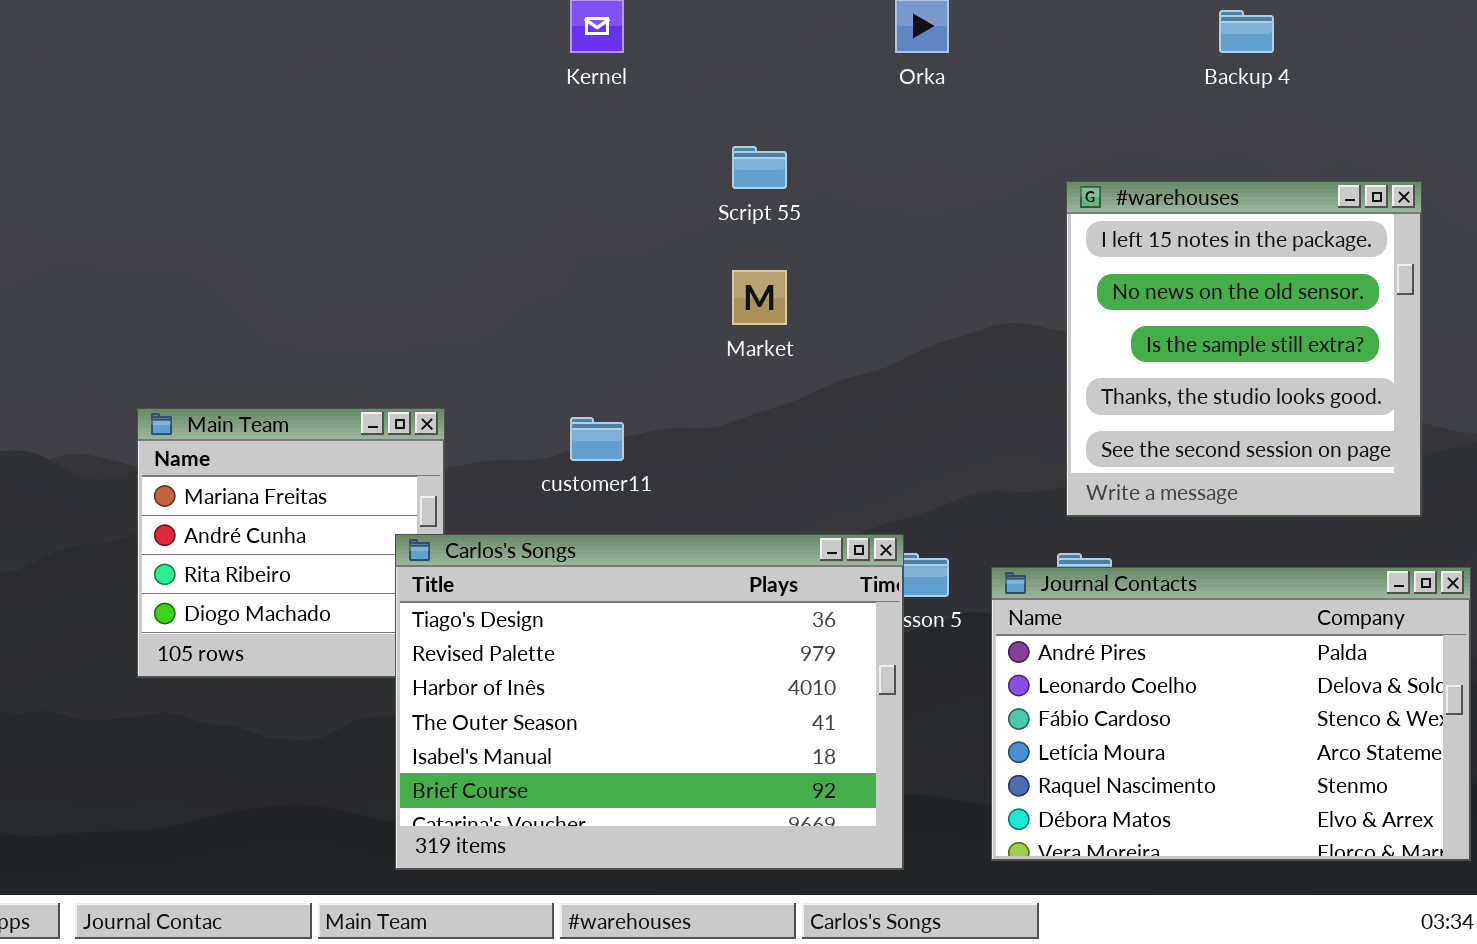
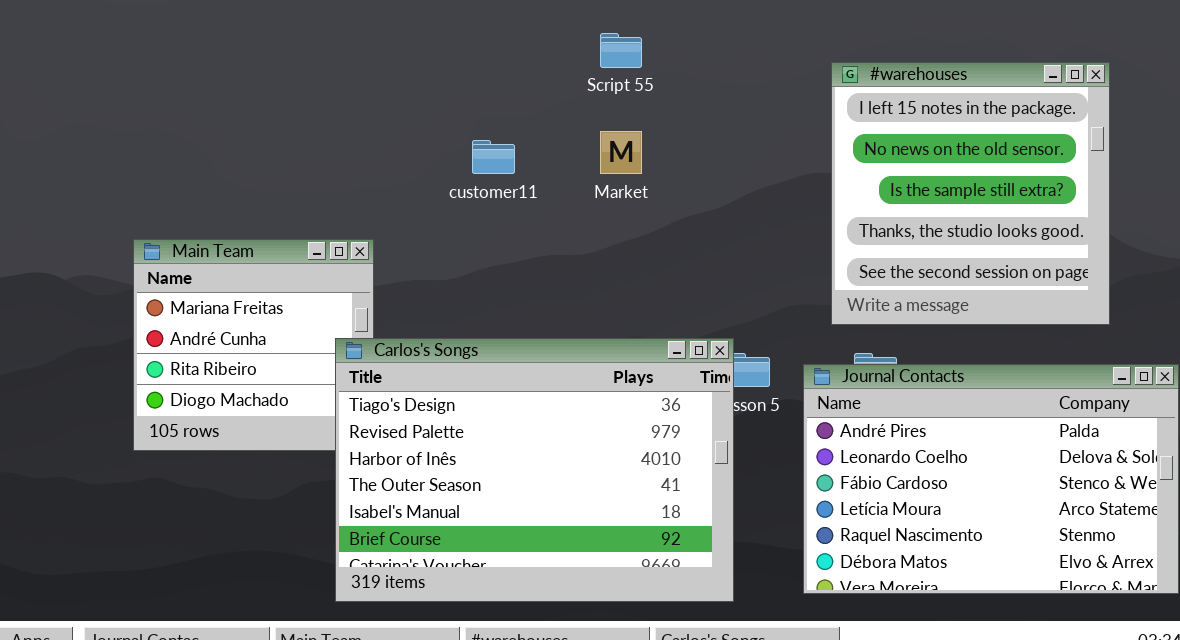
#warehouses: [1066,181,1422,517] -> [831,62,1110,325], moved
customer11: [570,417,624,461] -> [472,140,515,174], moved

